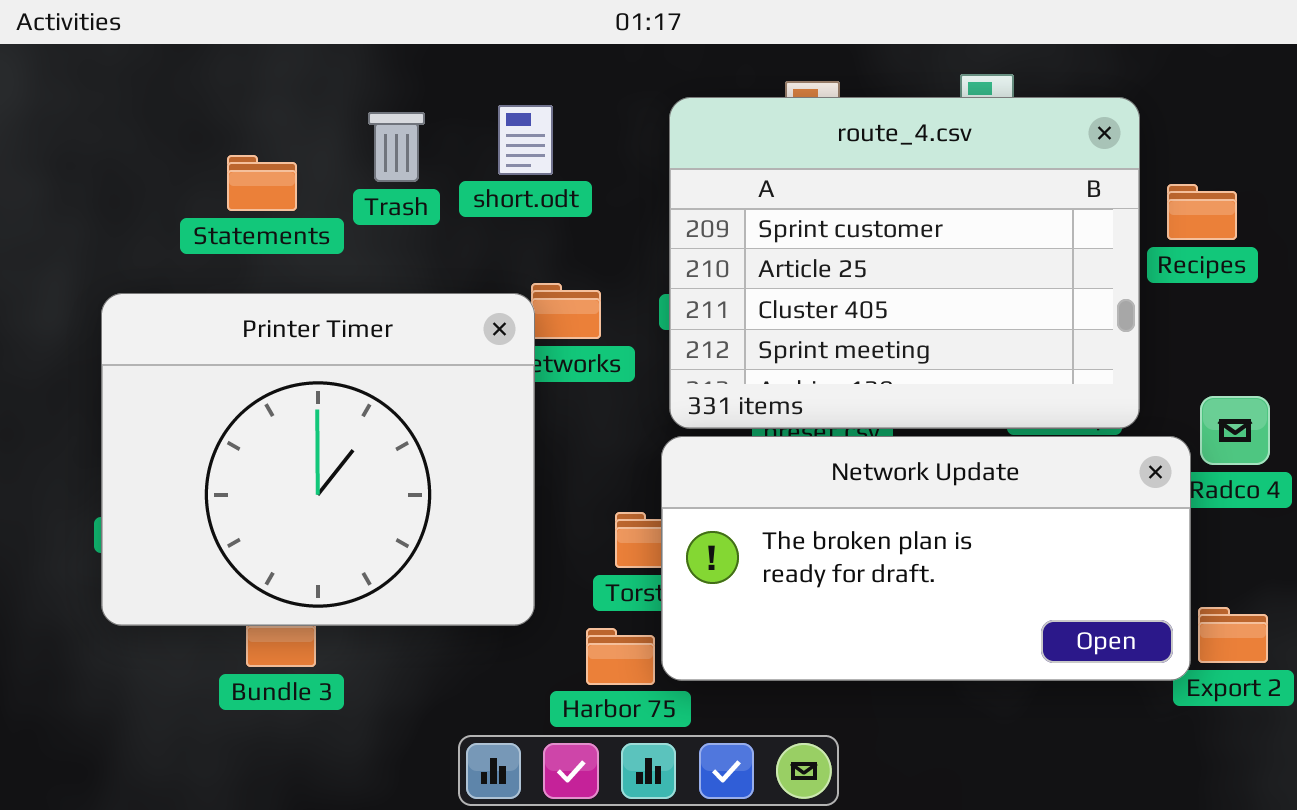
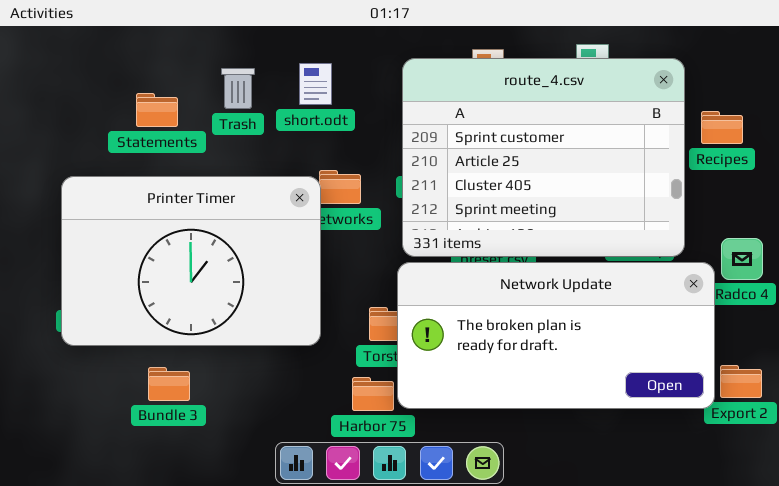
Printer Timer: [101,293,535,626] -> [61,176,321,346], resized

